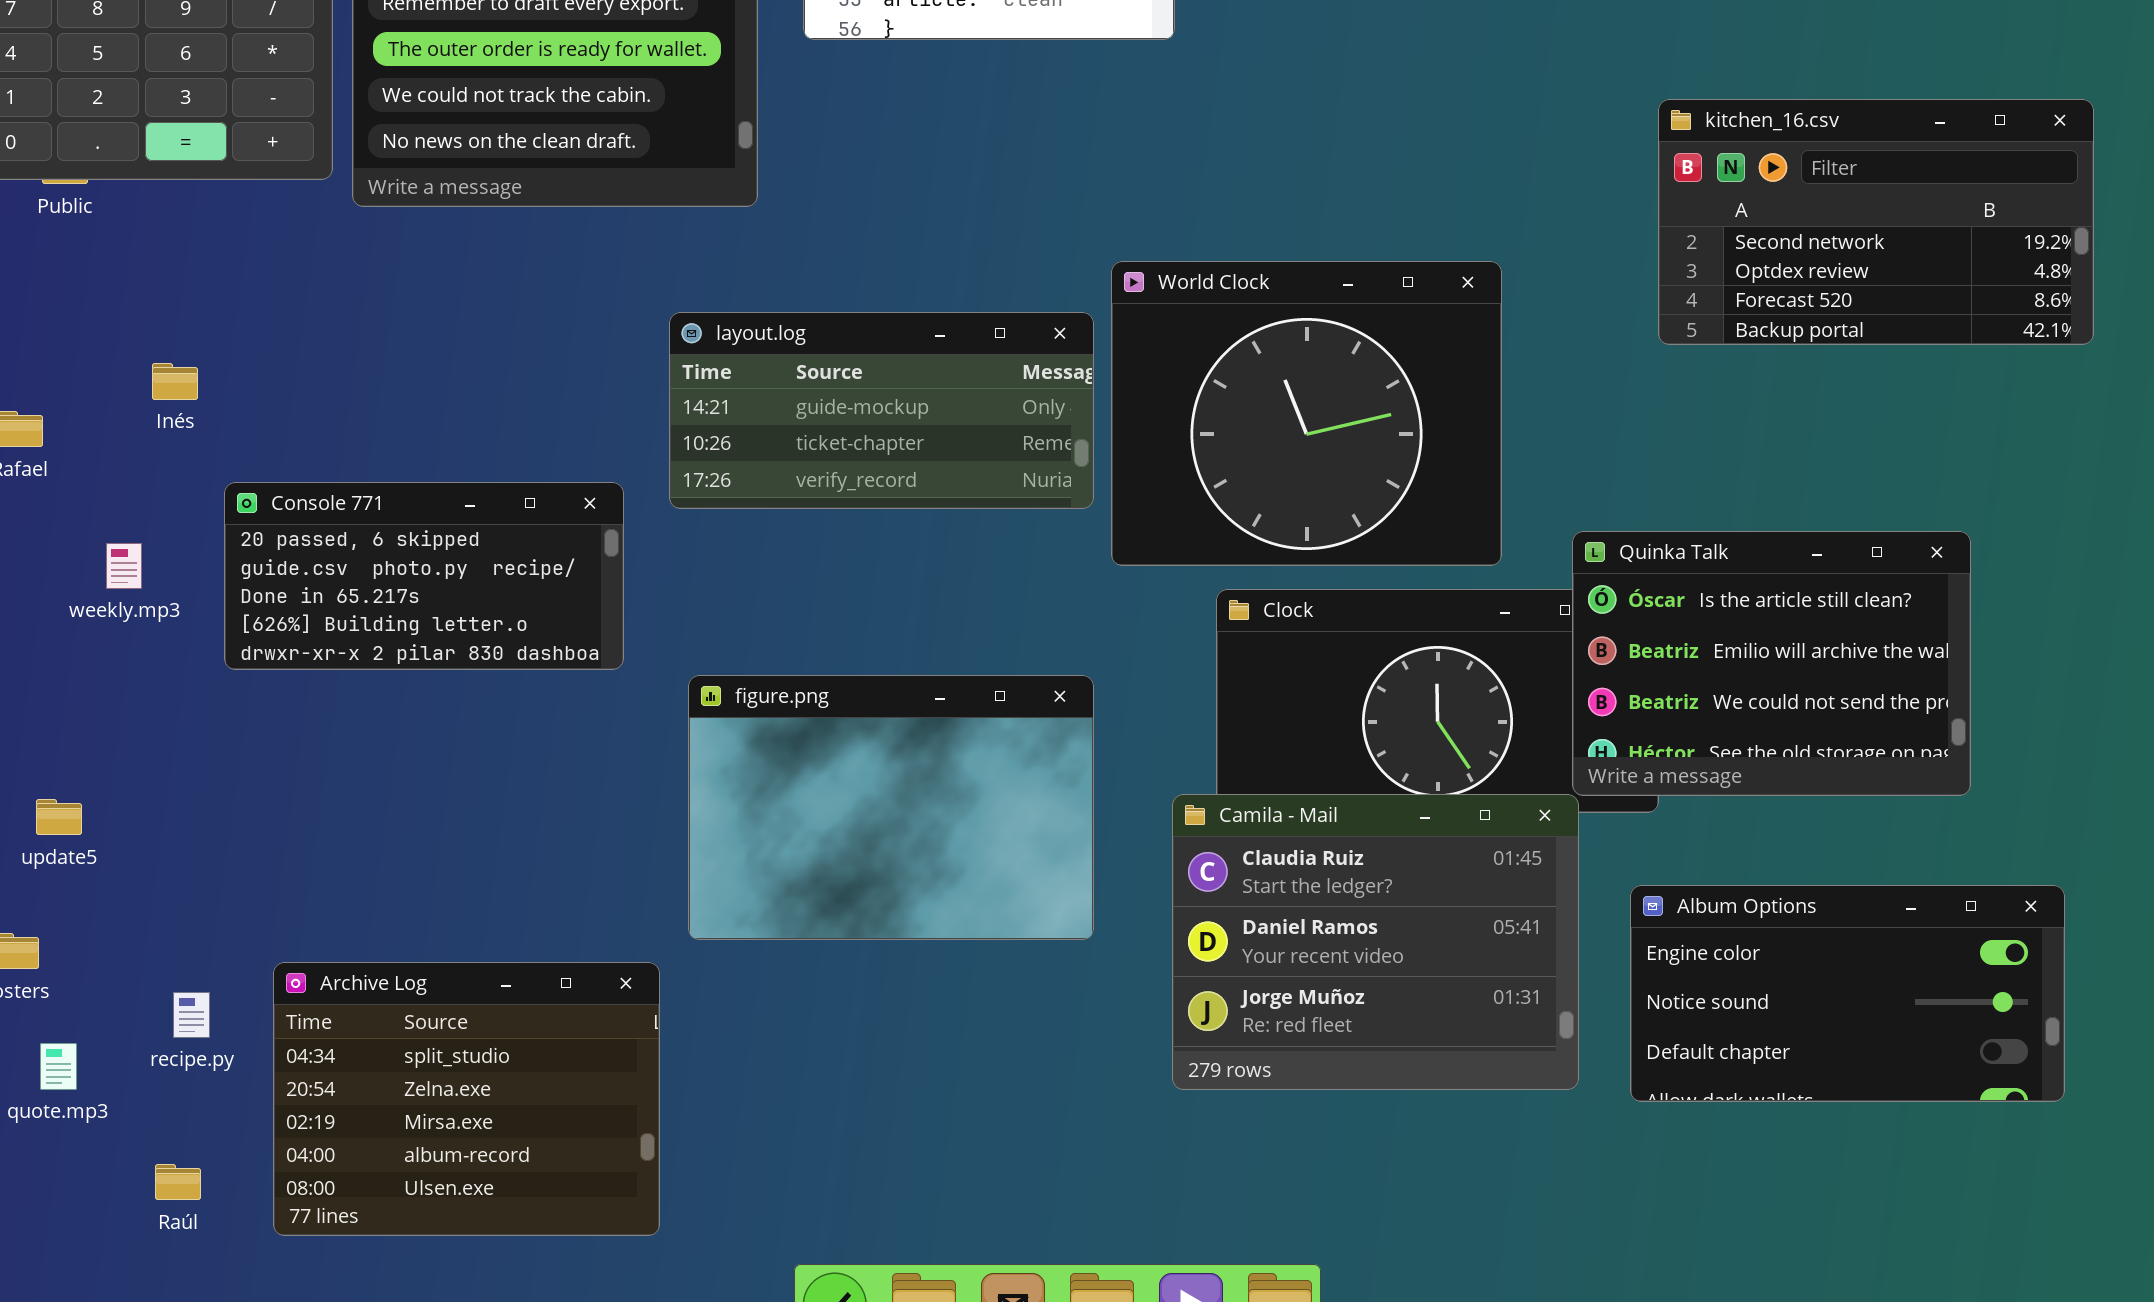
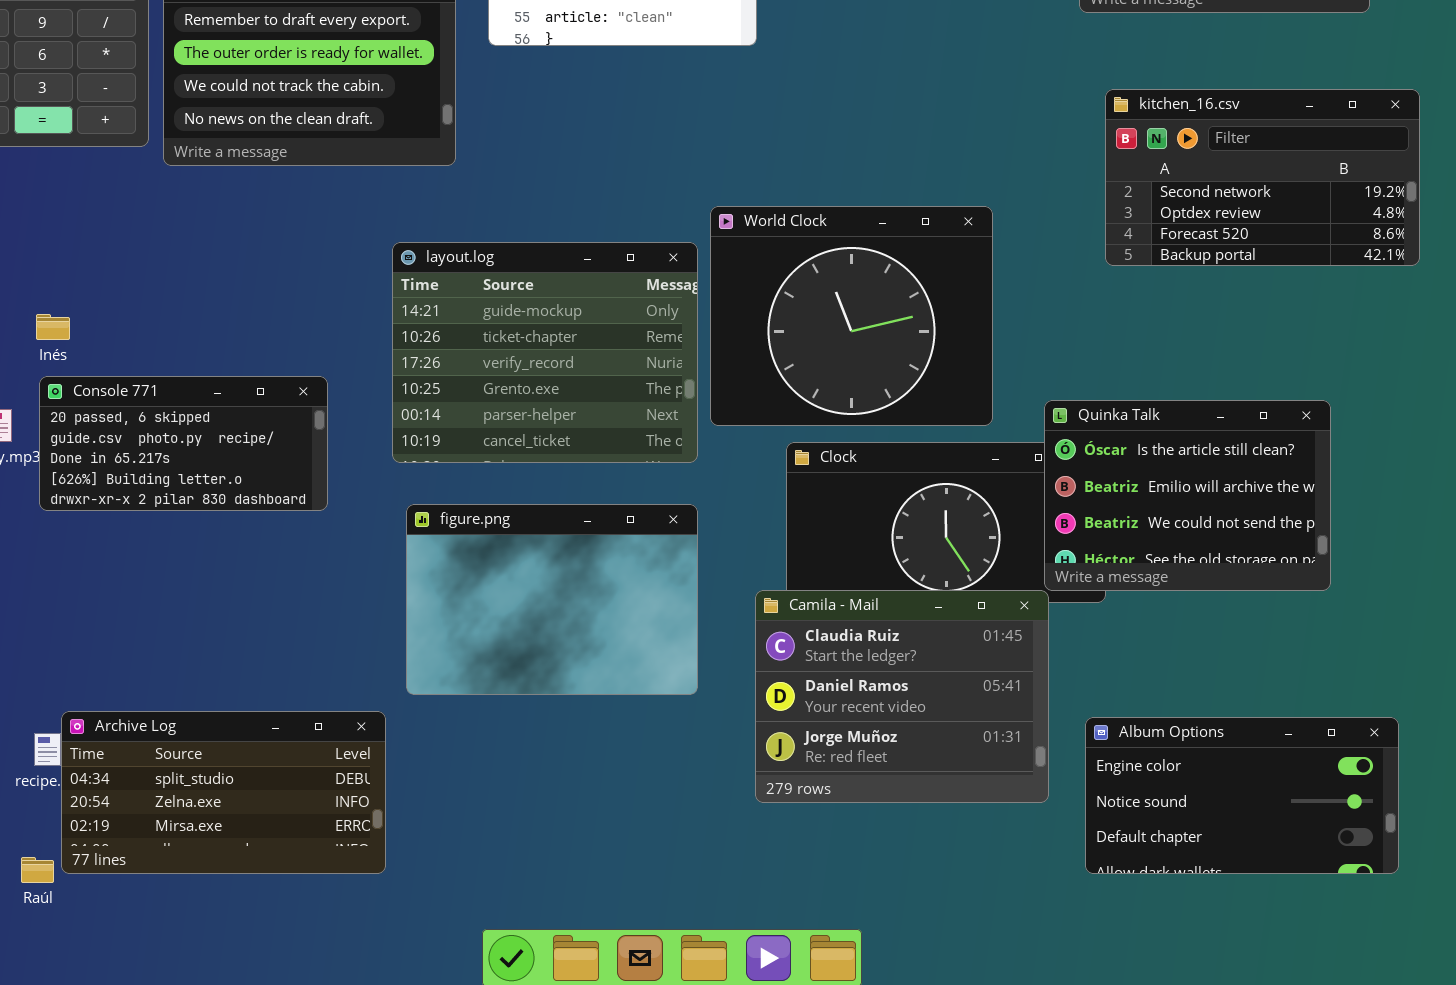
layout.log: [669,312,1094,509] -> [392,242,698,463], resized
Inés: [152,363,198,400] -> [36,314,70,340], moved
Console 771: [224,482,624,670] -> [39,376,328,511], moved
Album Options: [1630,885,2065,1102] -> [1085,717,1399,874], moved
Archive Log: [273,962,660,1236] -> [61,711,386,874], resized

